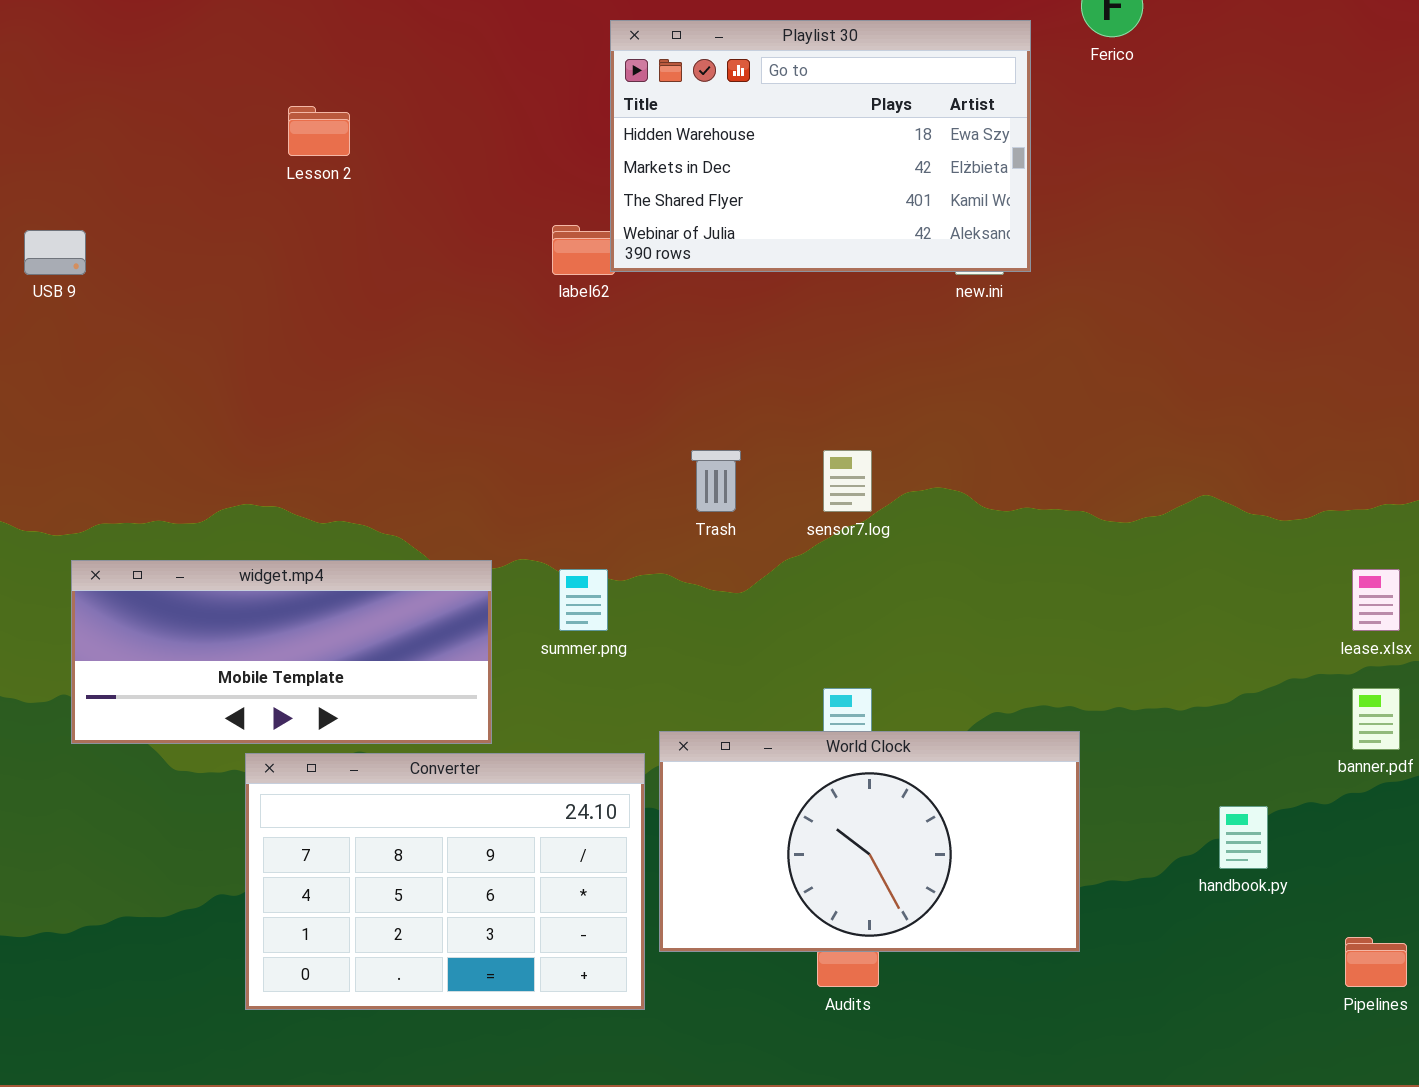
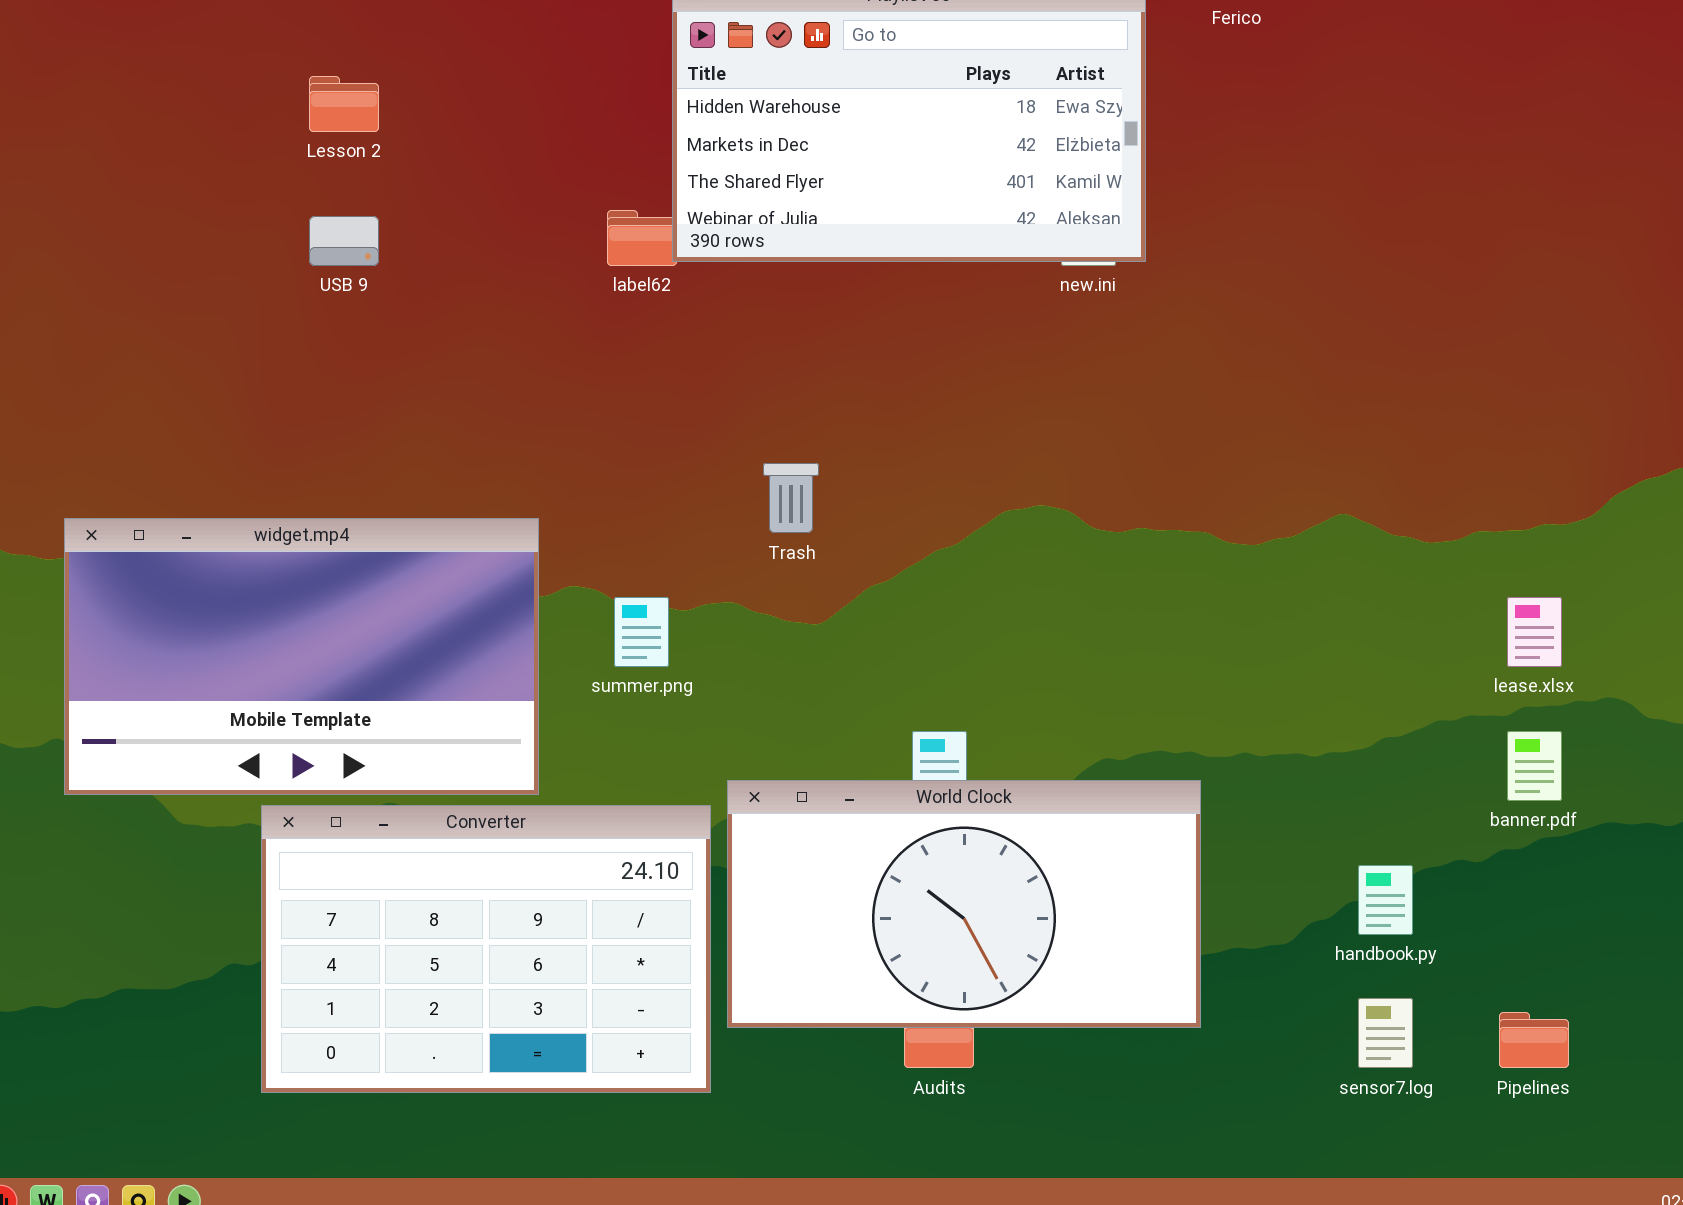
USB 9: [24,230,86,275] -> [309,216,379,266], moved
sensor7.log: [823,450,872,512] -> [1358,998,1413,1068], moved
widget.mp4: [71,560,492,744] -> [64,518,539,795], resized

